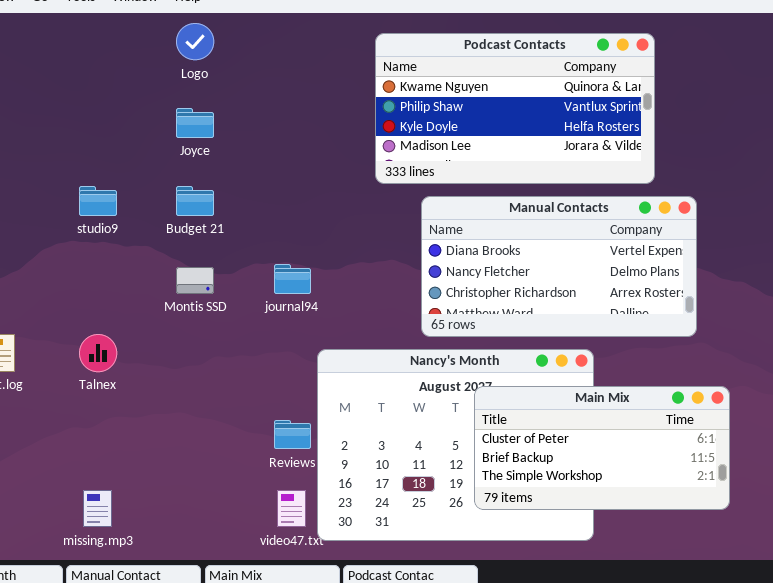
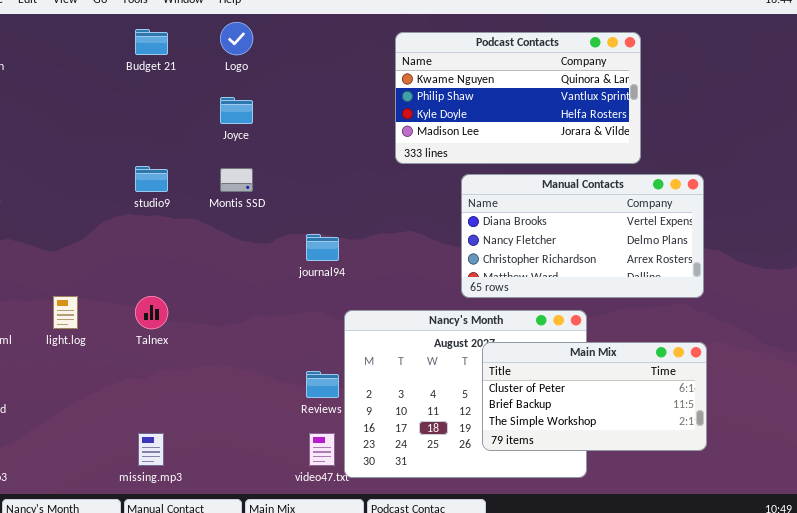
Budget 21: [176,186,214,216] -> [135,29,168,55], moved
Manual Contacts: [421,196,697,337] -> [461,174,704,298], moved
Montis SSD: [176,267,214,294] -> [220,168,253,192], moved

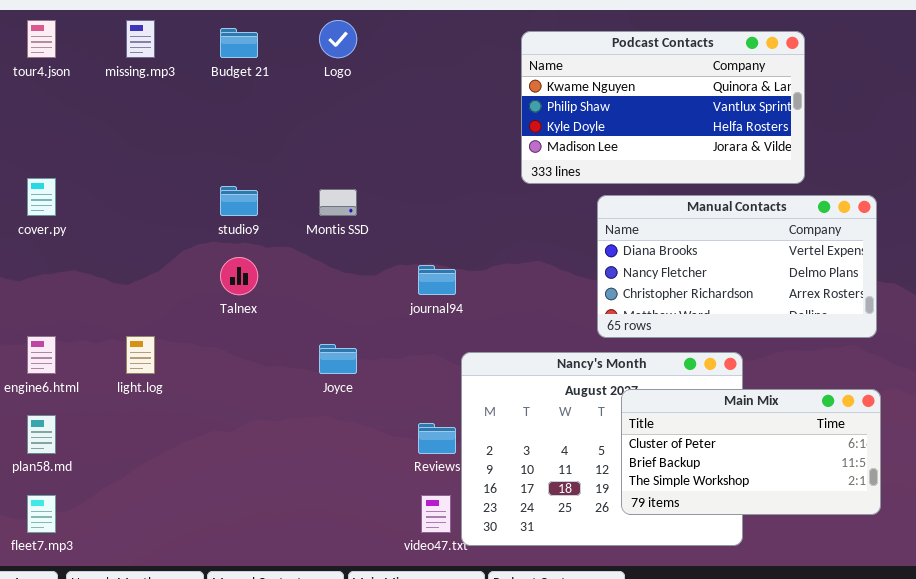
Joyce: [220,97,253,124] -> [319,344,357,374], moved
Talnex: [135,296,168,329] -> [220,257,258,295], moved
missing.mp3: [138,433,164,466] -> [126,20,155,58], moved

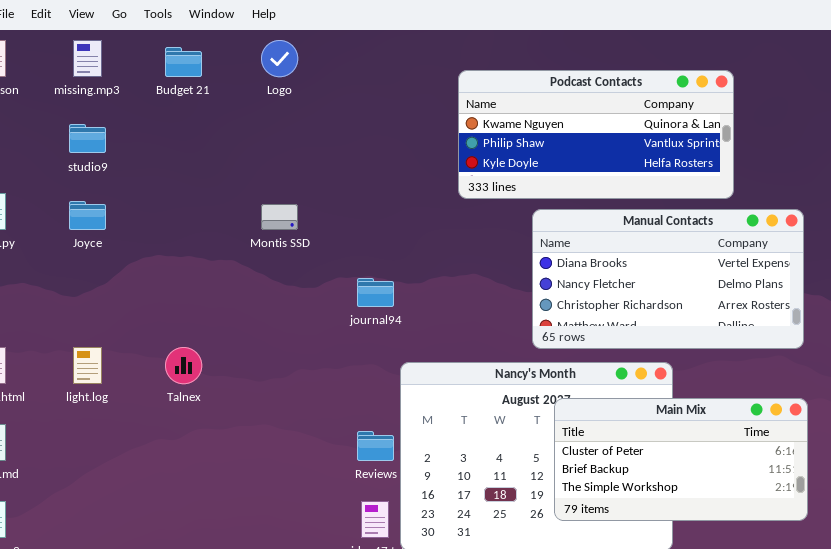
Podcast Contacts: [521,31,805,184] -> [458,70,734,199], resized
studio9: [220,186,258,216] -> [69,124,106,153], moved
Talnex: [220,257,258,295] -> [165,347,202,384], moved
Joyce: [319,344,357,374] -> [69,201,106,230], moved

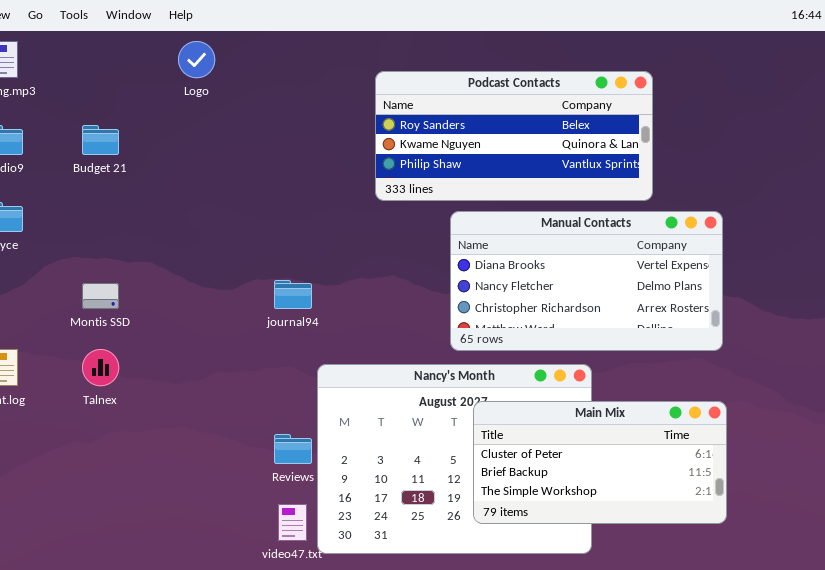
Budget 21: [165,47,202,77] -> [82,125,119,155], moved
Podcast Contacts: [458,70,734,199] -> [375,71,653,201], scrolled up 1 row
Montis SSD: [261,204,298,230] -> [82,283,119,309], moved

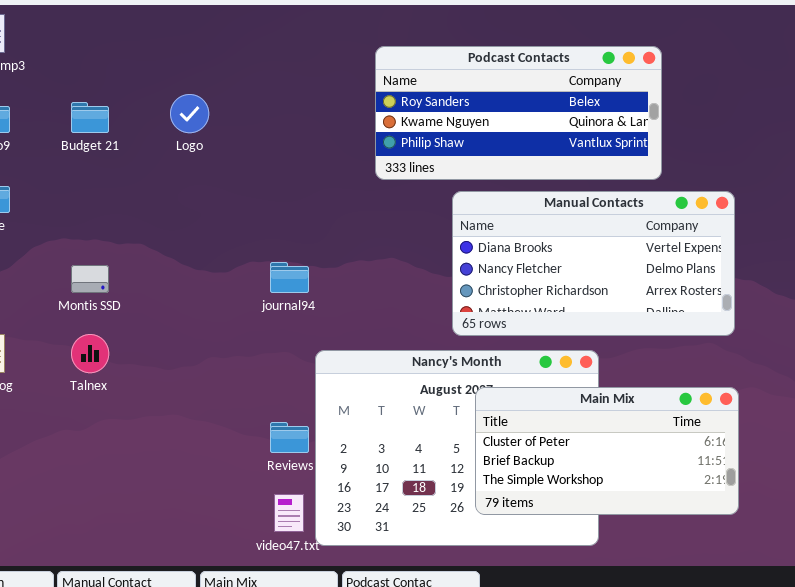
Logo: [178,41,215,78] -> [170,94,209,133], moved

